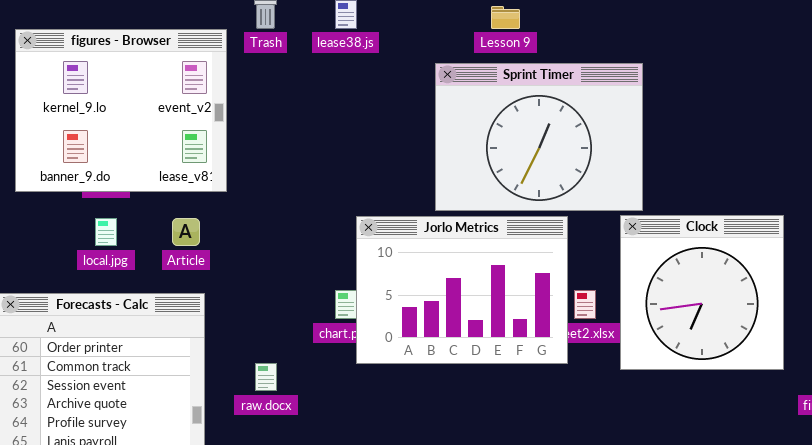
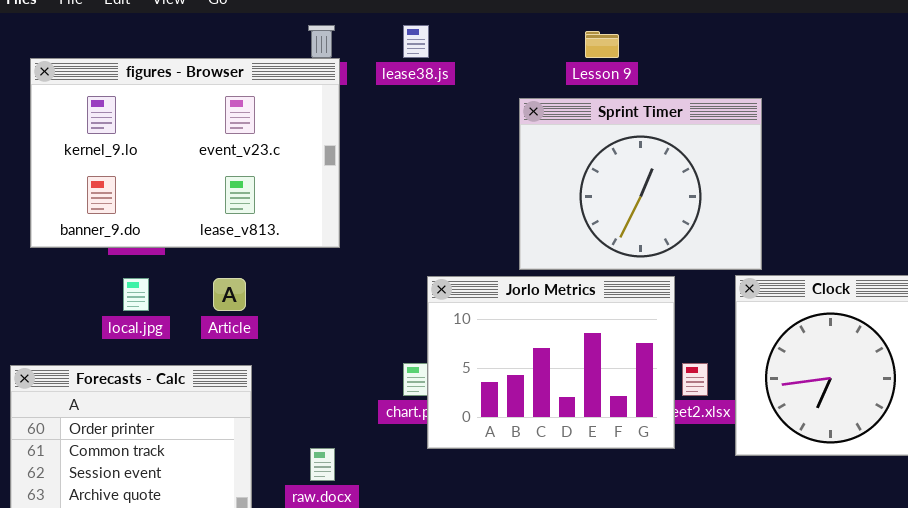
figures - Browser: [15,29,227,192] -> [30,58,340,248], resized

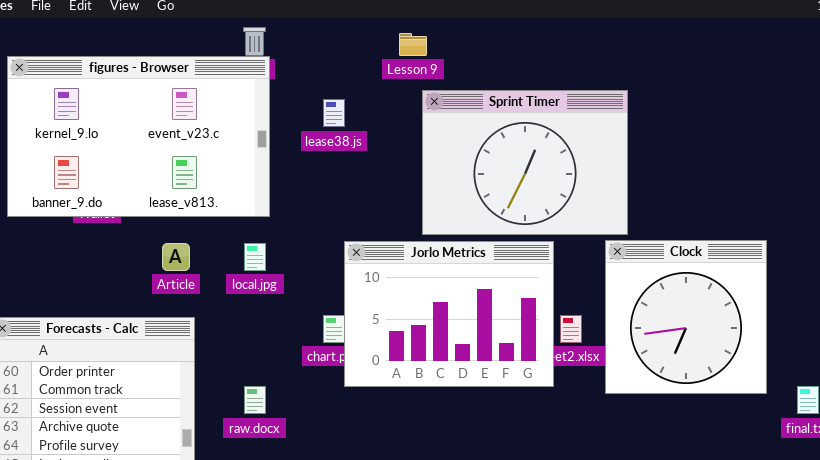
lease38.js: [403,25,429,58] -> [323,99,345,127], moved
Lesson 9: [585,31,619,58] -> [399,33,427,56], moved
local.jpg: [123,278,149,311] -> [244,243,266,271], moved

